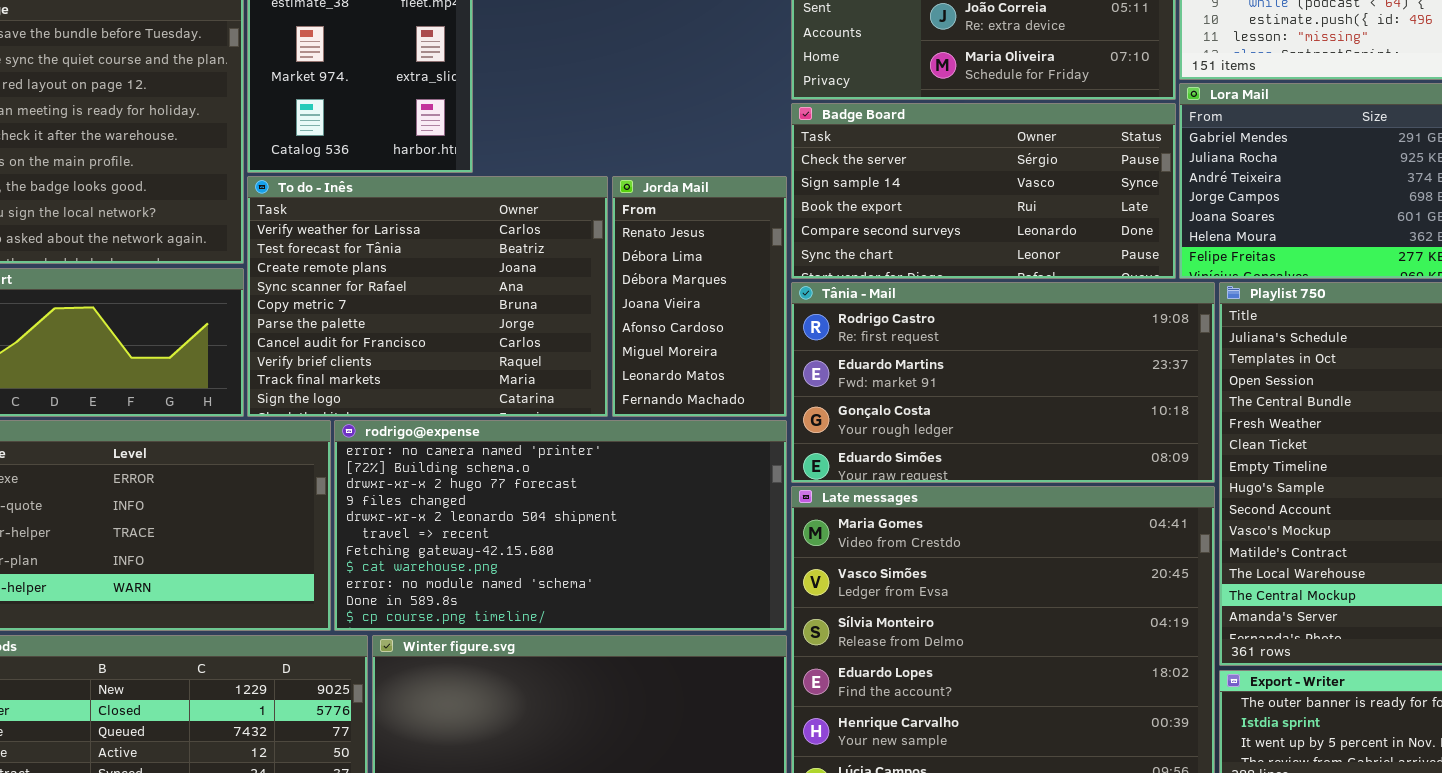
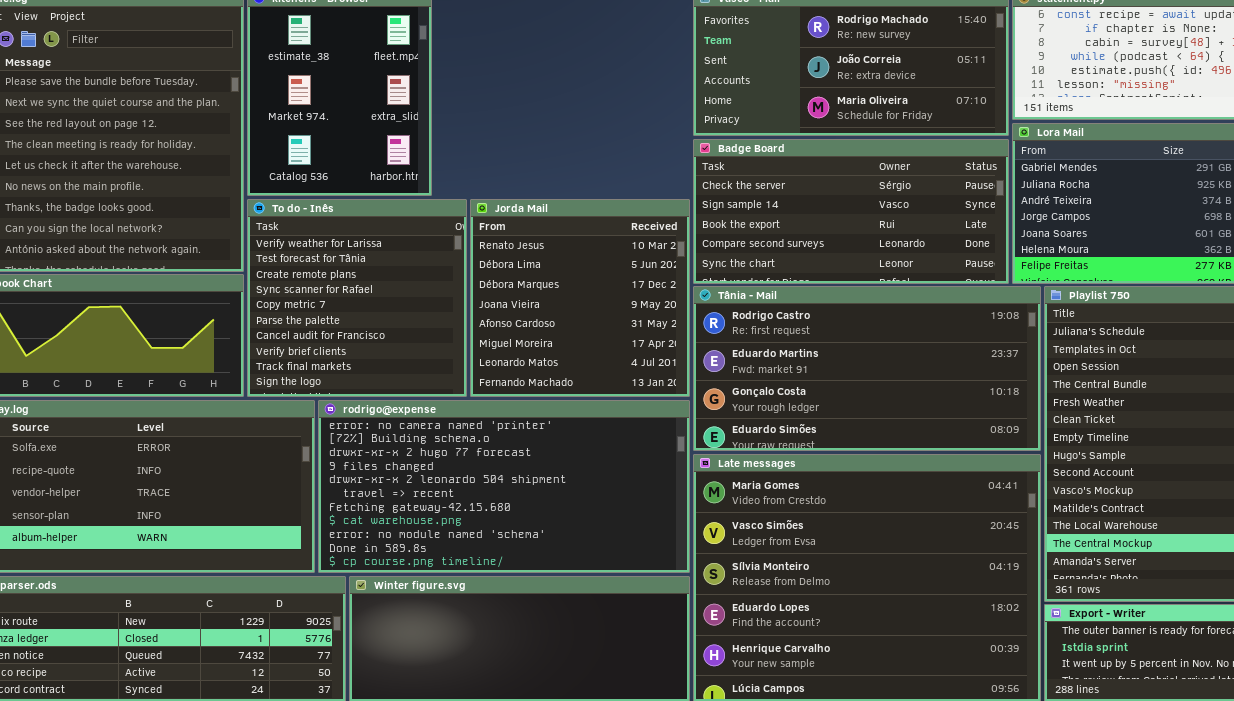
To do - Inês: [247,176,608,417] -> [247,199,467,397], resized
Jorda Mail: [612,176,787,417] -> [470,199,690,397], resized

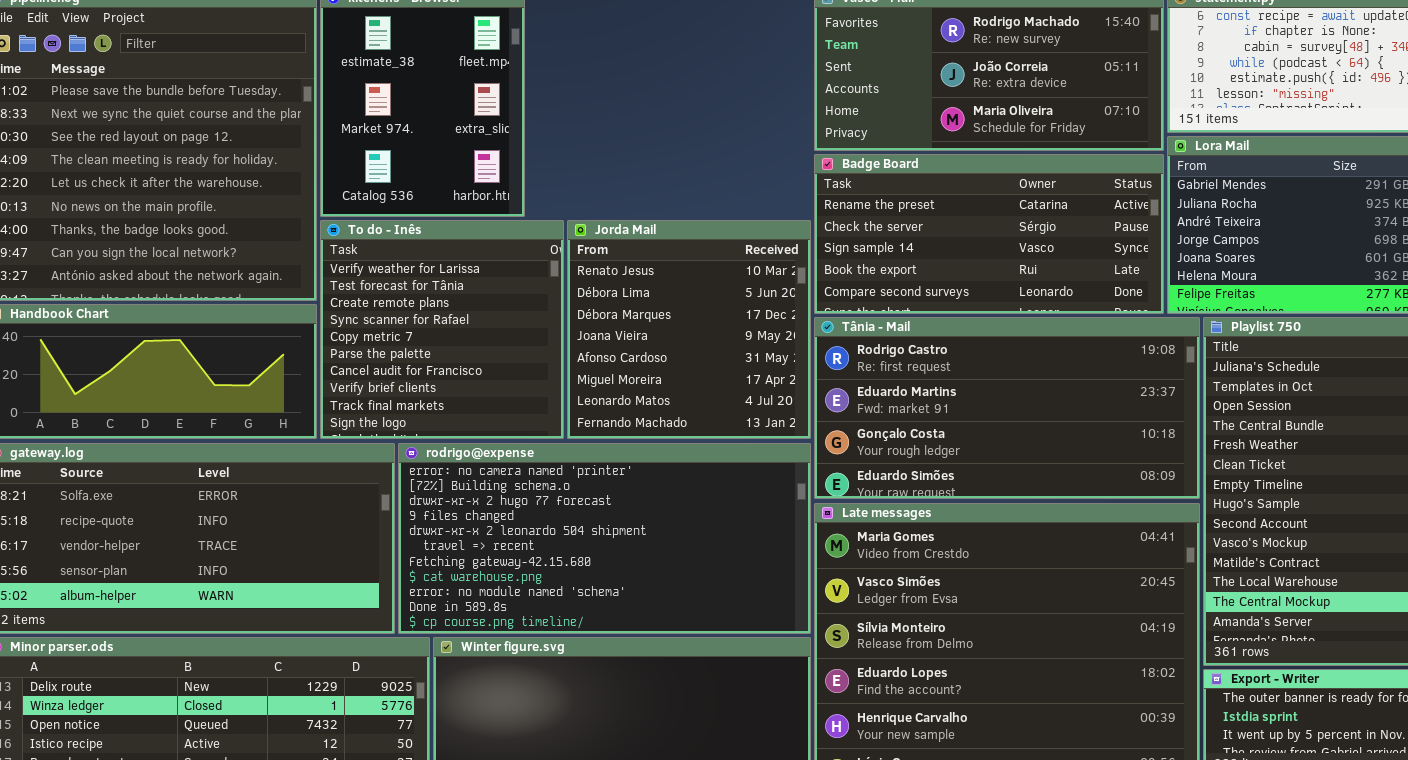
Badge Board: [693,139,1009,284] -> [814,154,1164,314], scrolled up 1 row

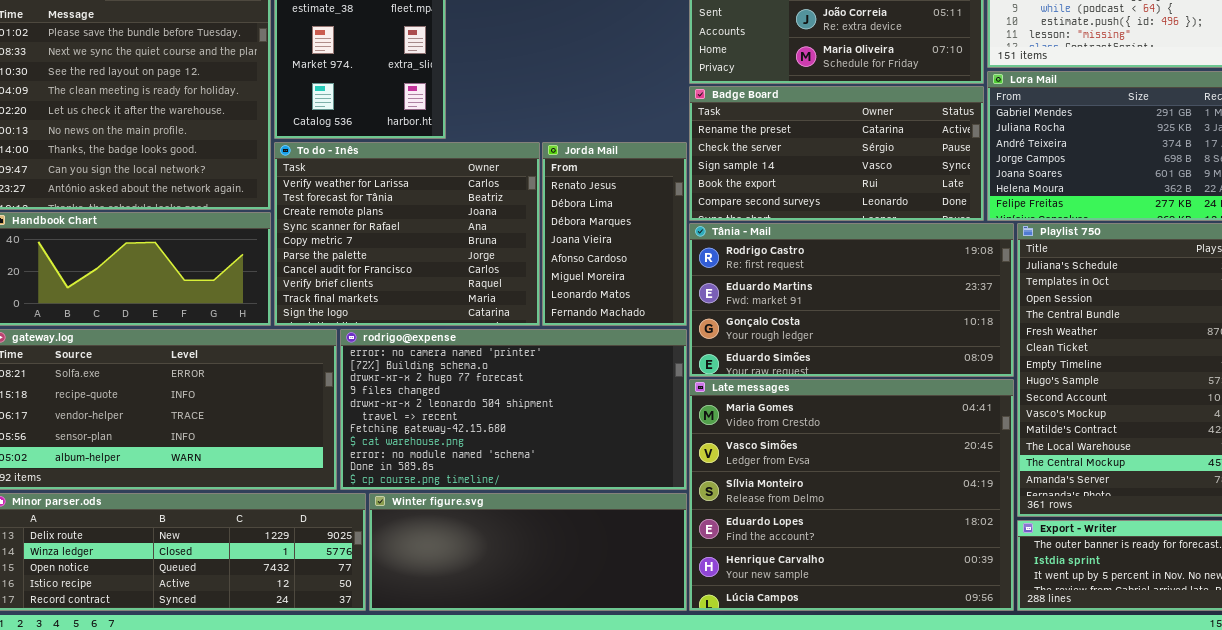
To do - Inês: [320,220,564,439] -> [274,142,540,326], resized
Jorda Mail: [567,220,811,439] -> [542,142,687,326], resized

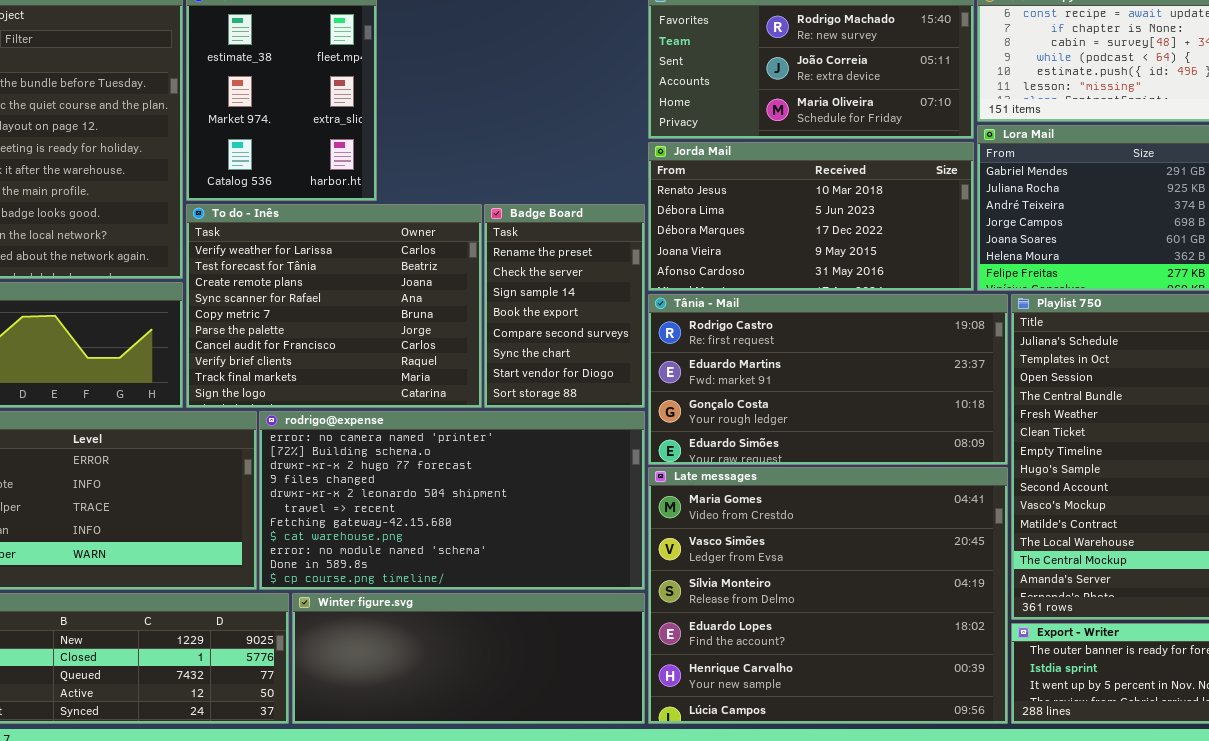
Badge Board: [689,86,984,221] -> [484,204,645,408], moved, resized
Jorda Mail: [542,142,687,326] -> [648,142,974,291], moved, resized

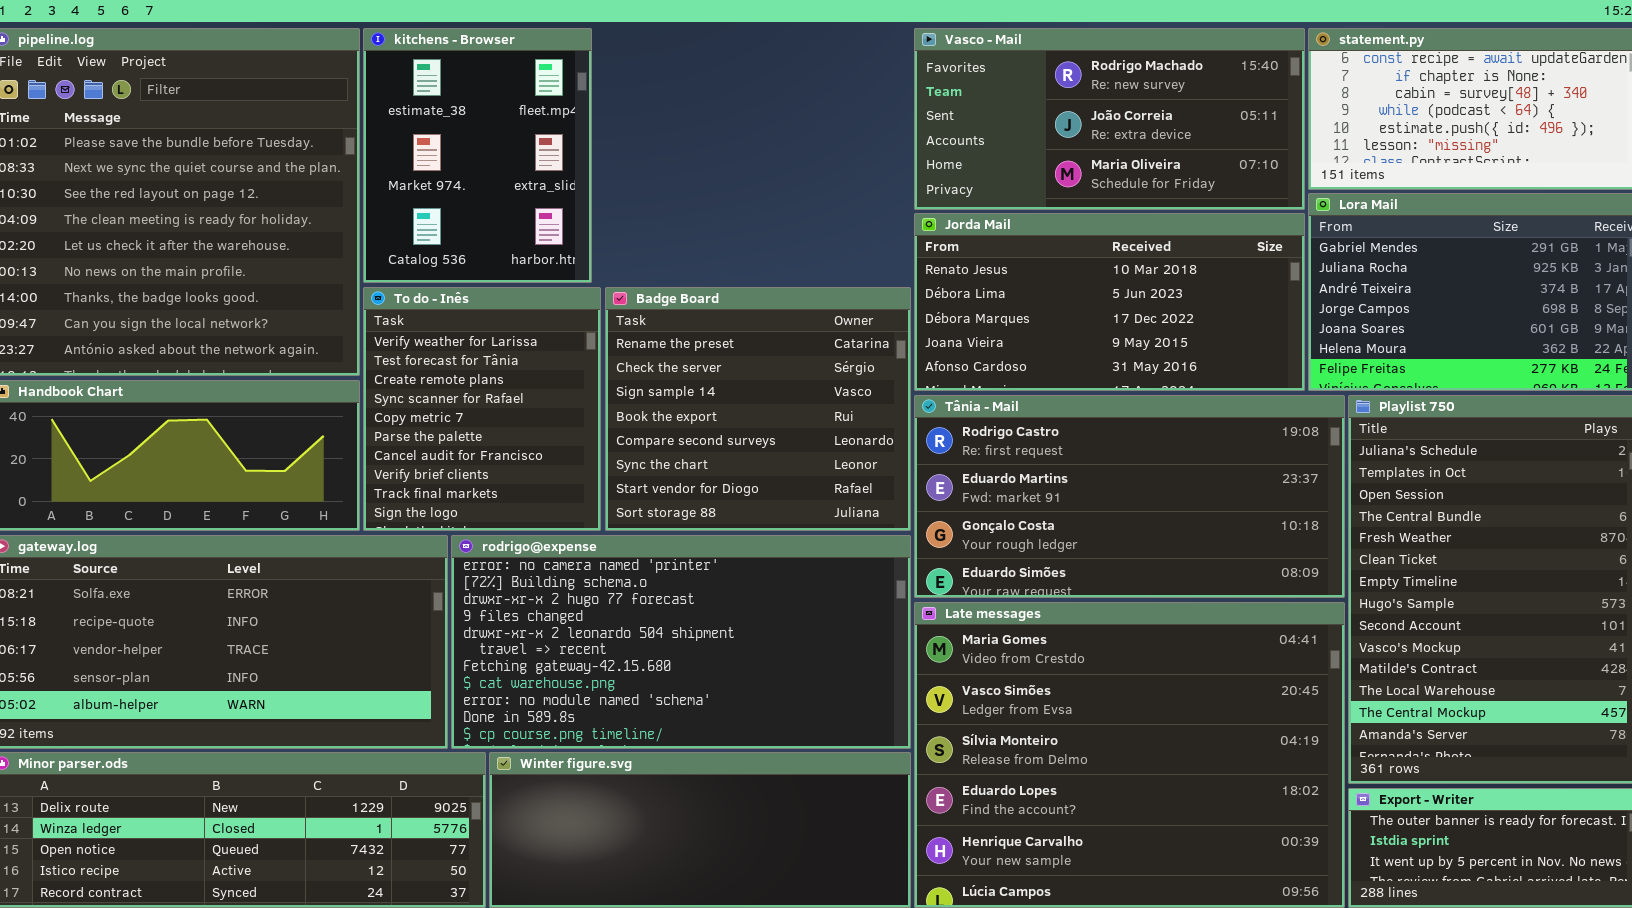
To do - Inês: [186,204,482,408] -> [363,287,601,531], resized
Badge Board: [484,204,645,408] -> [605,287,911,531], resized

